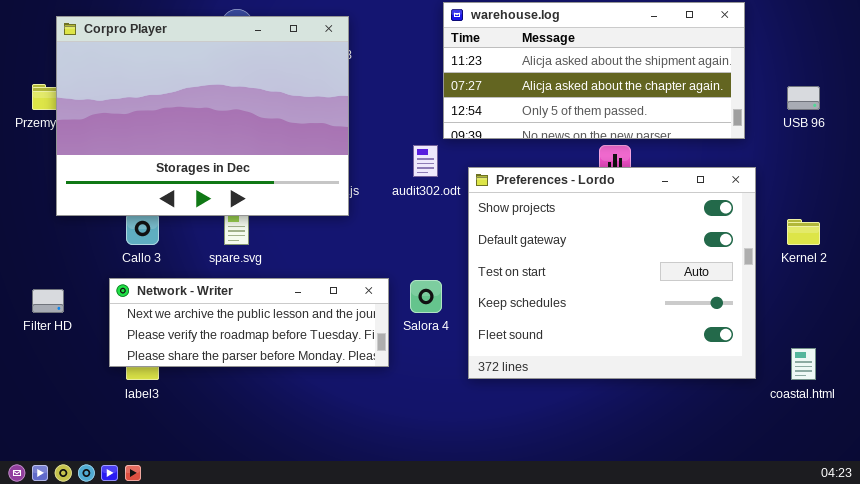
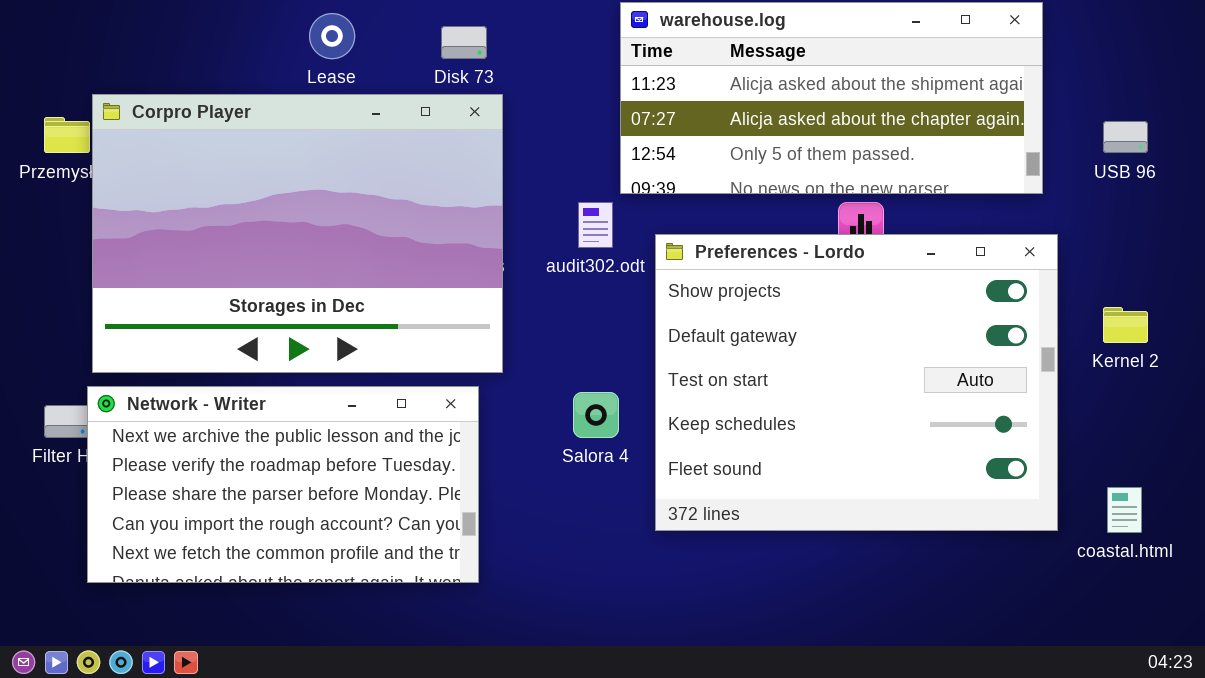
Corpro Player: [56,16,349,216] -> [92,94,503,373], moved
Network - Writer: [109,278,389,367] -> [87,386,479,583], moved, resized

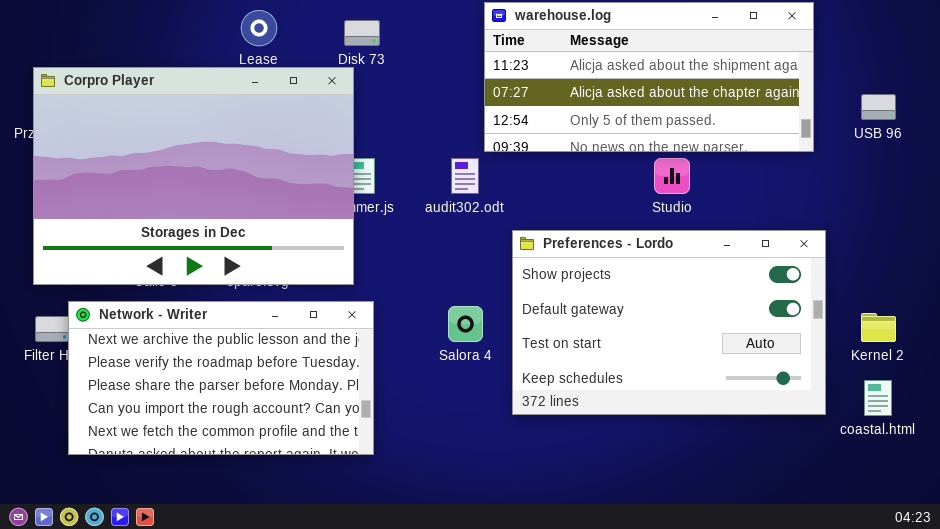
Corpro Player: [92,94,503,373] -> [33,67,354,285], moved
Preferences - Lordo: [655,234,1058,531] -> [512,230,826,415], resized
Kernel 2: [1103,307,1148,343] -> [861,313,896,342], moved

